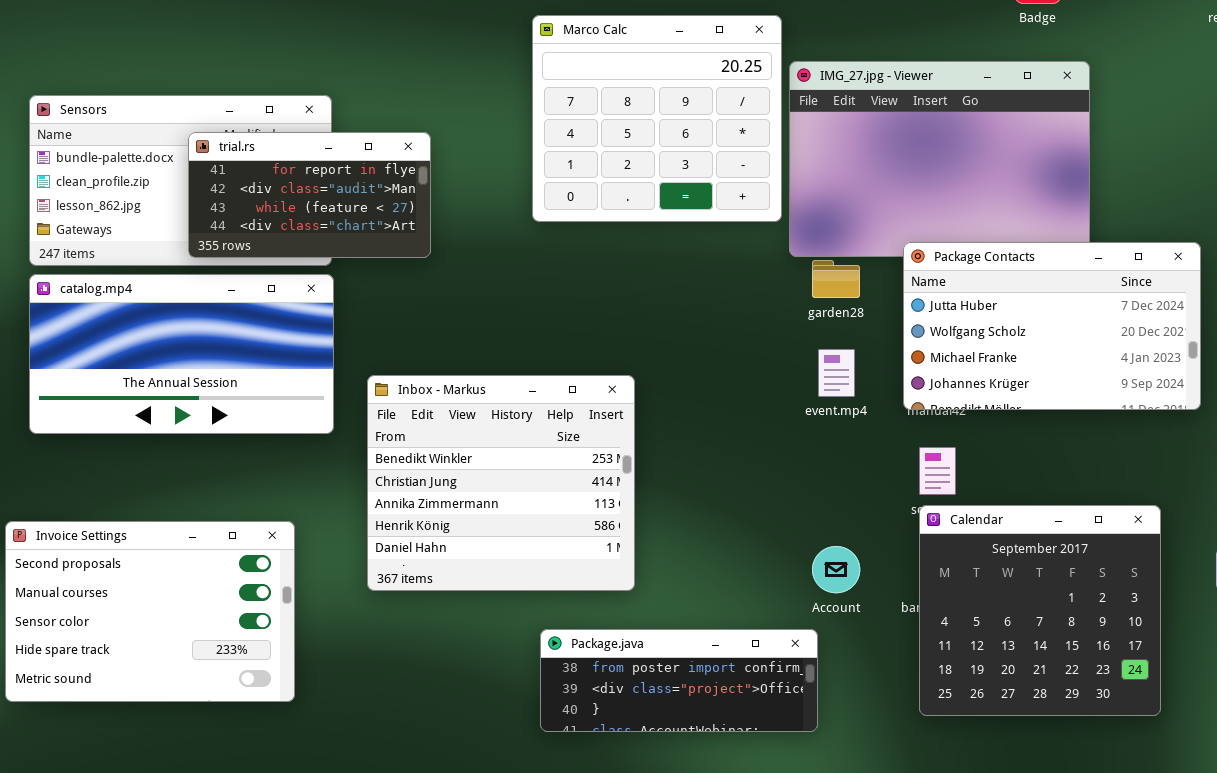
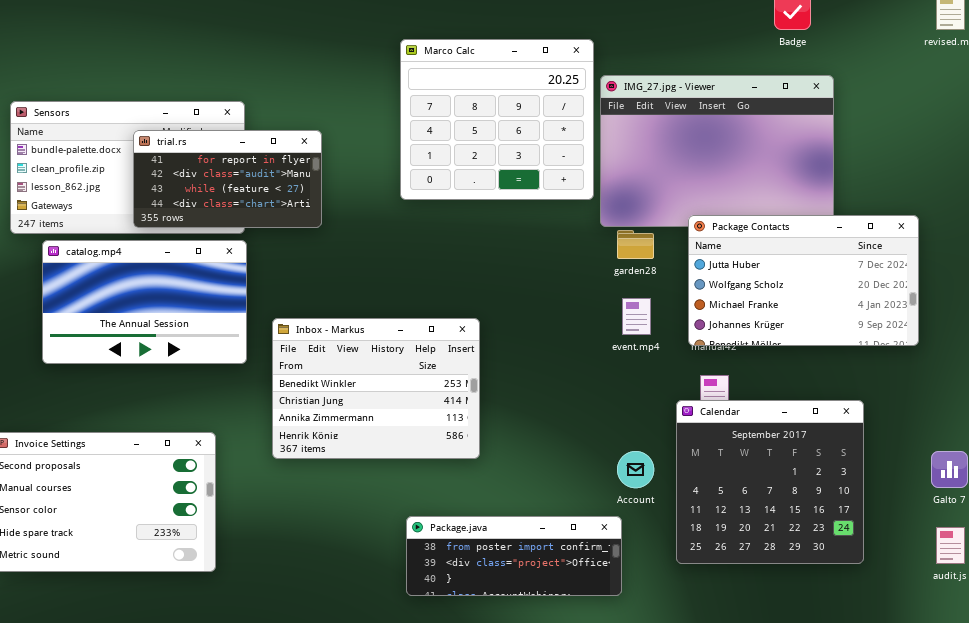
catalog.mp4: [29,274,334,434] -> [42,240,247,364], resized
Inbox - Markus: [367,375,635,591] -> [272,318,480,459], resized
Calendar: [919,505,1161,716] -> [676,400,864,564], moved

